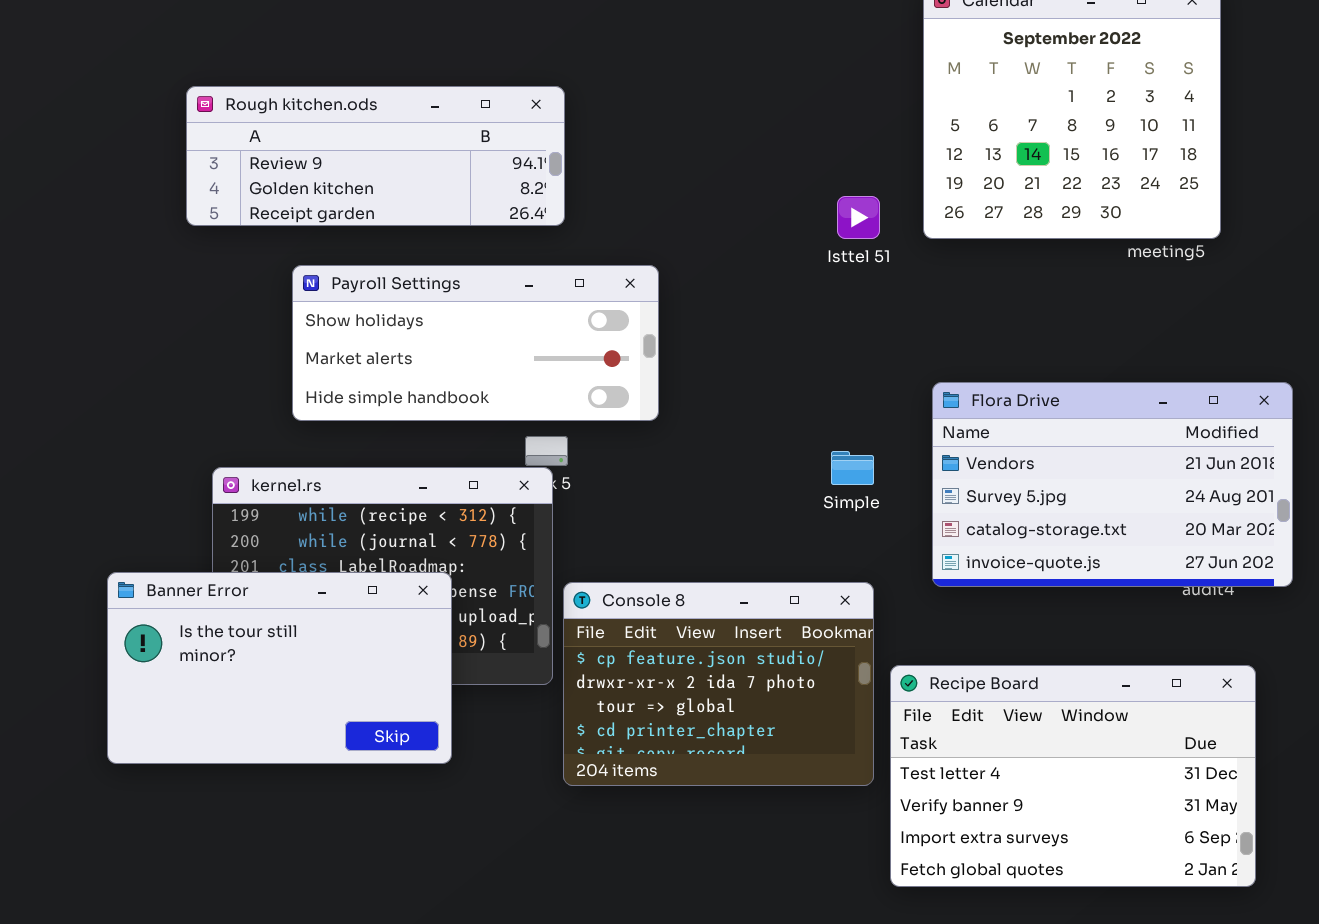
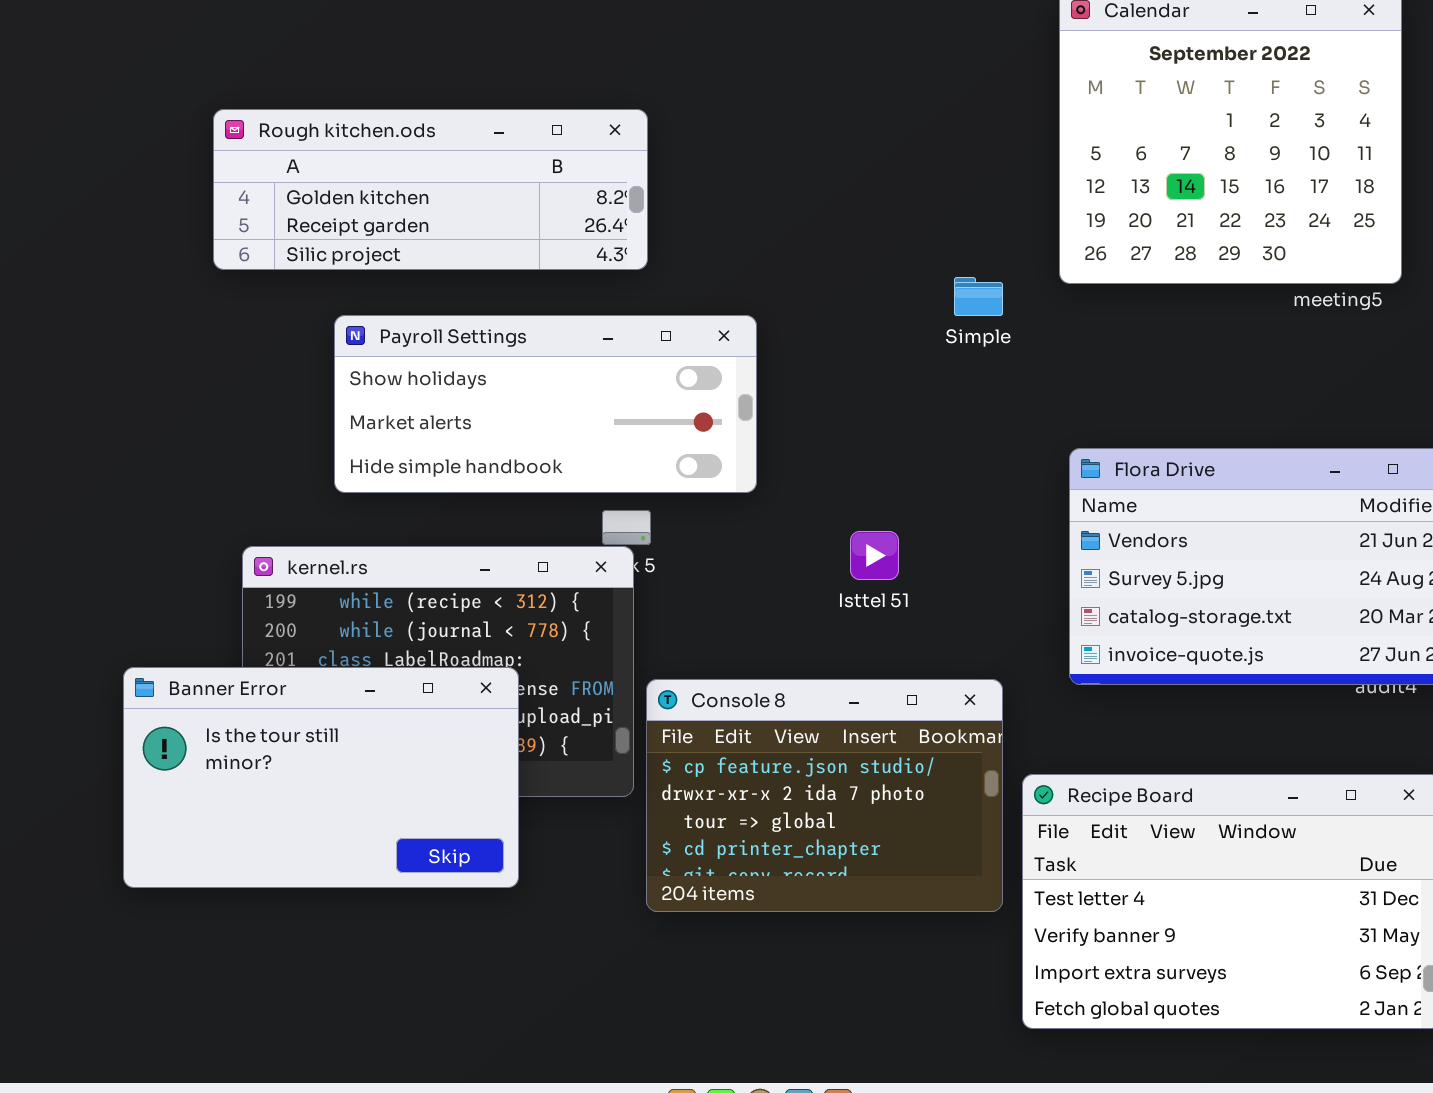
Rough kitchen.ods: [186,86,565,226] -> [213,109,648,270], scrolled down 1 row
Isttel 51: [837,196,880,239] -> [850,531,899,580], moved
Simple: [831,451,874,485] -> [954,277,1003,316], moved

